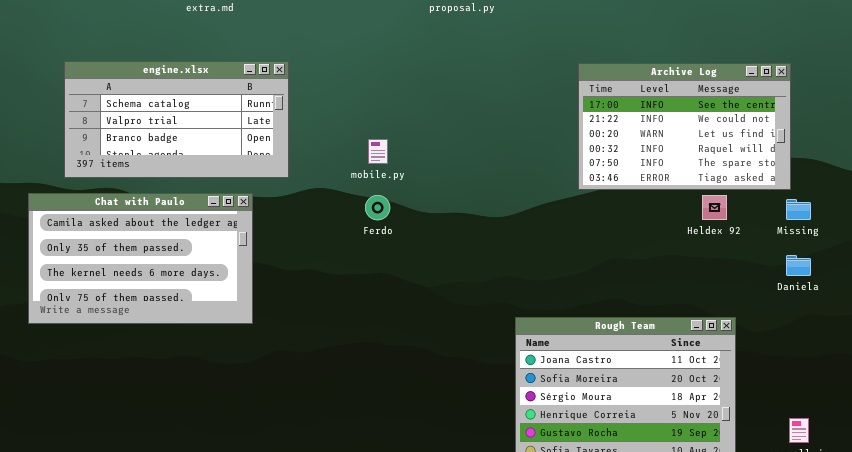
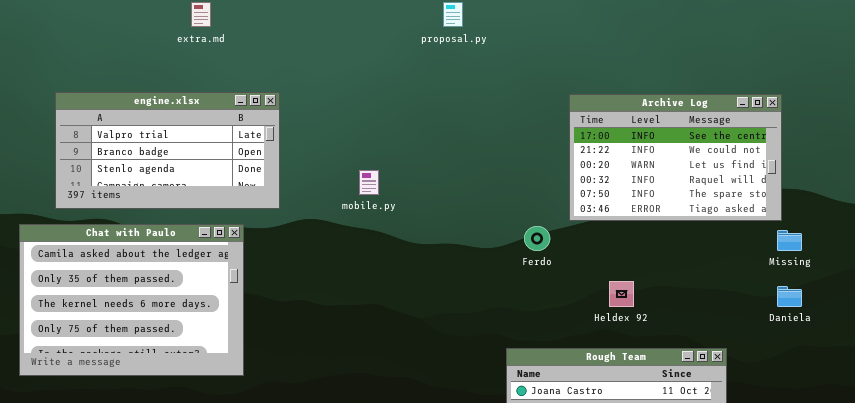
engine.xlsx: [64,61,289,178] -> [55,92,280,209], scrolled down 1 row
Chat with Paulo: [28,193,253,324] -> [19,224,244,376], resized
Ferdo: [365,195,390,220] -> [524,226,550,251], moved
Heldex 92: [702,195,727,220] -> [609,281,634,307], moved

